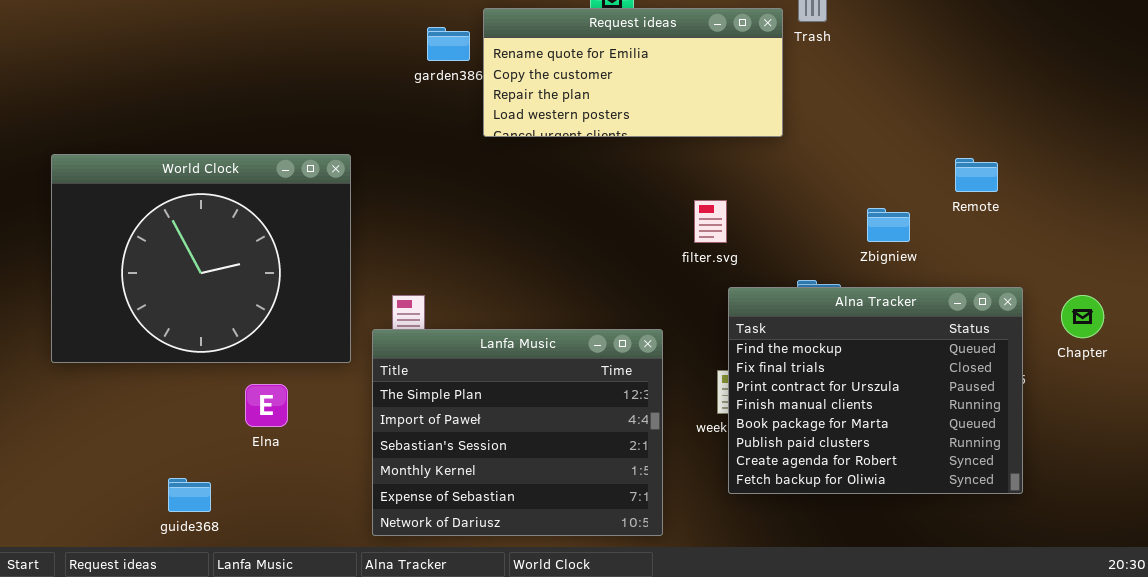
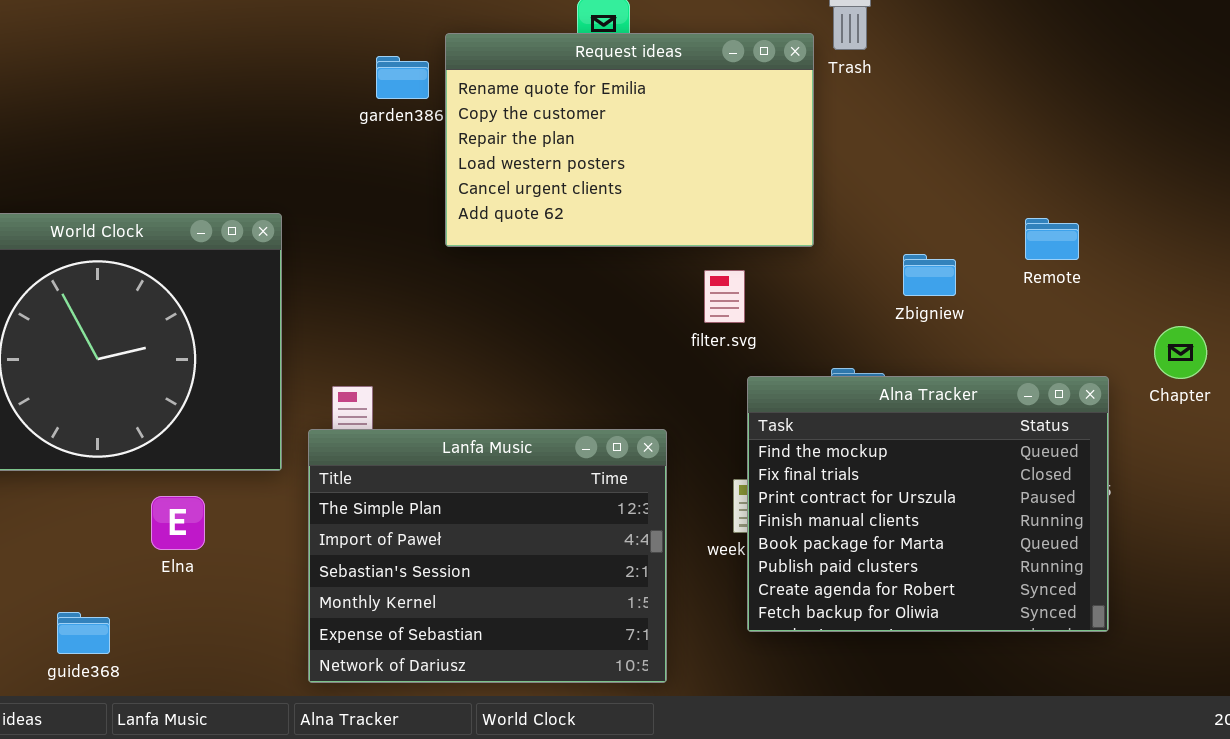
Request ideas: [483,8,783,137] -> [445,33,814,247], resized
Zbigniew: [867,208,910,242] -> [903,254,956,296], moved
Chapter: [1061,295,1104,338] -> [1154,326,1207,379], moved

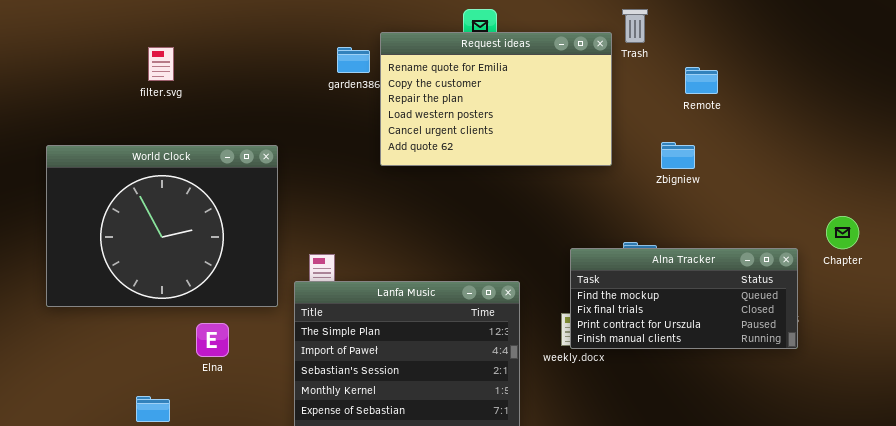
Remote: [1025,218,1079,260] -> [685,67,718,94], moved
Zbigniew: [903,254,956,296] -> [661,142,695,169], moved
filter.svg: [704,270,745,323] -> [148,47,174,81], moved
Alna Tracker: [747,376,1109,632] -> [570,248,798,349], resized

